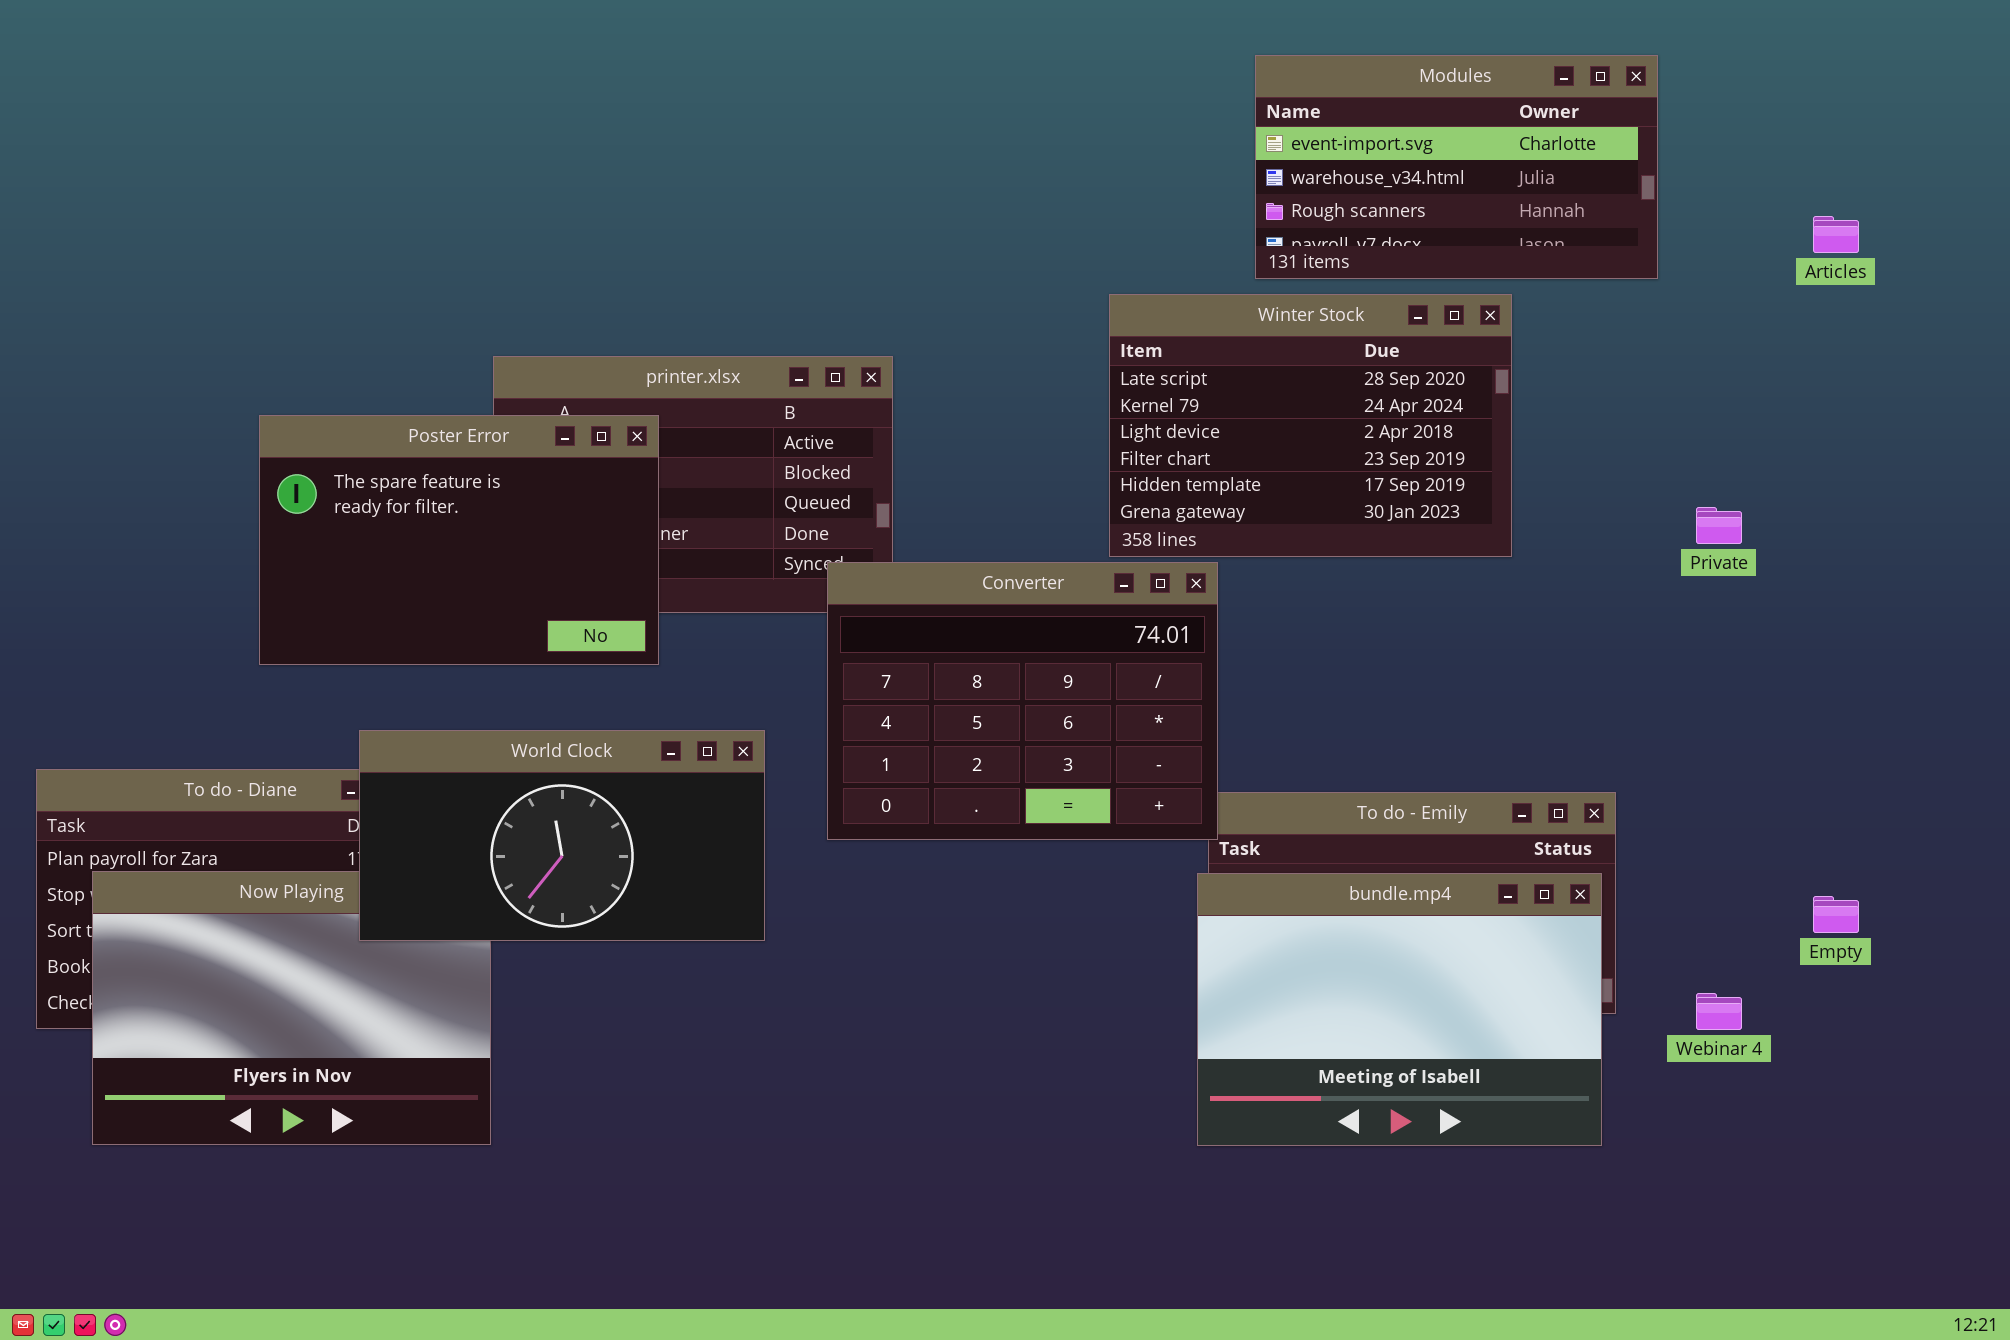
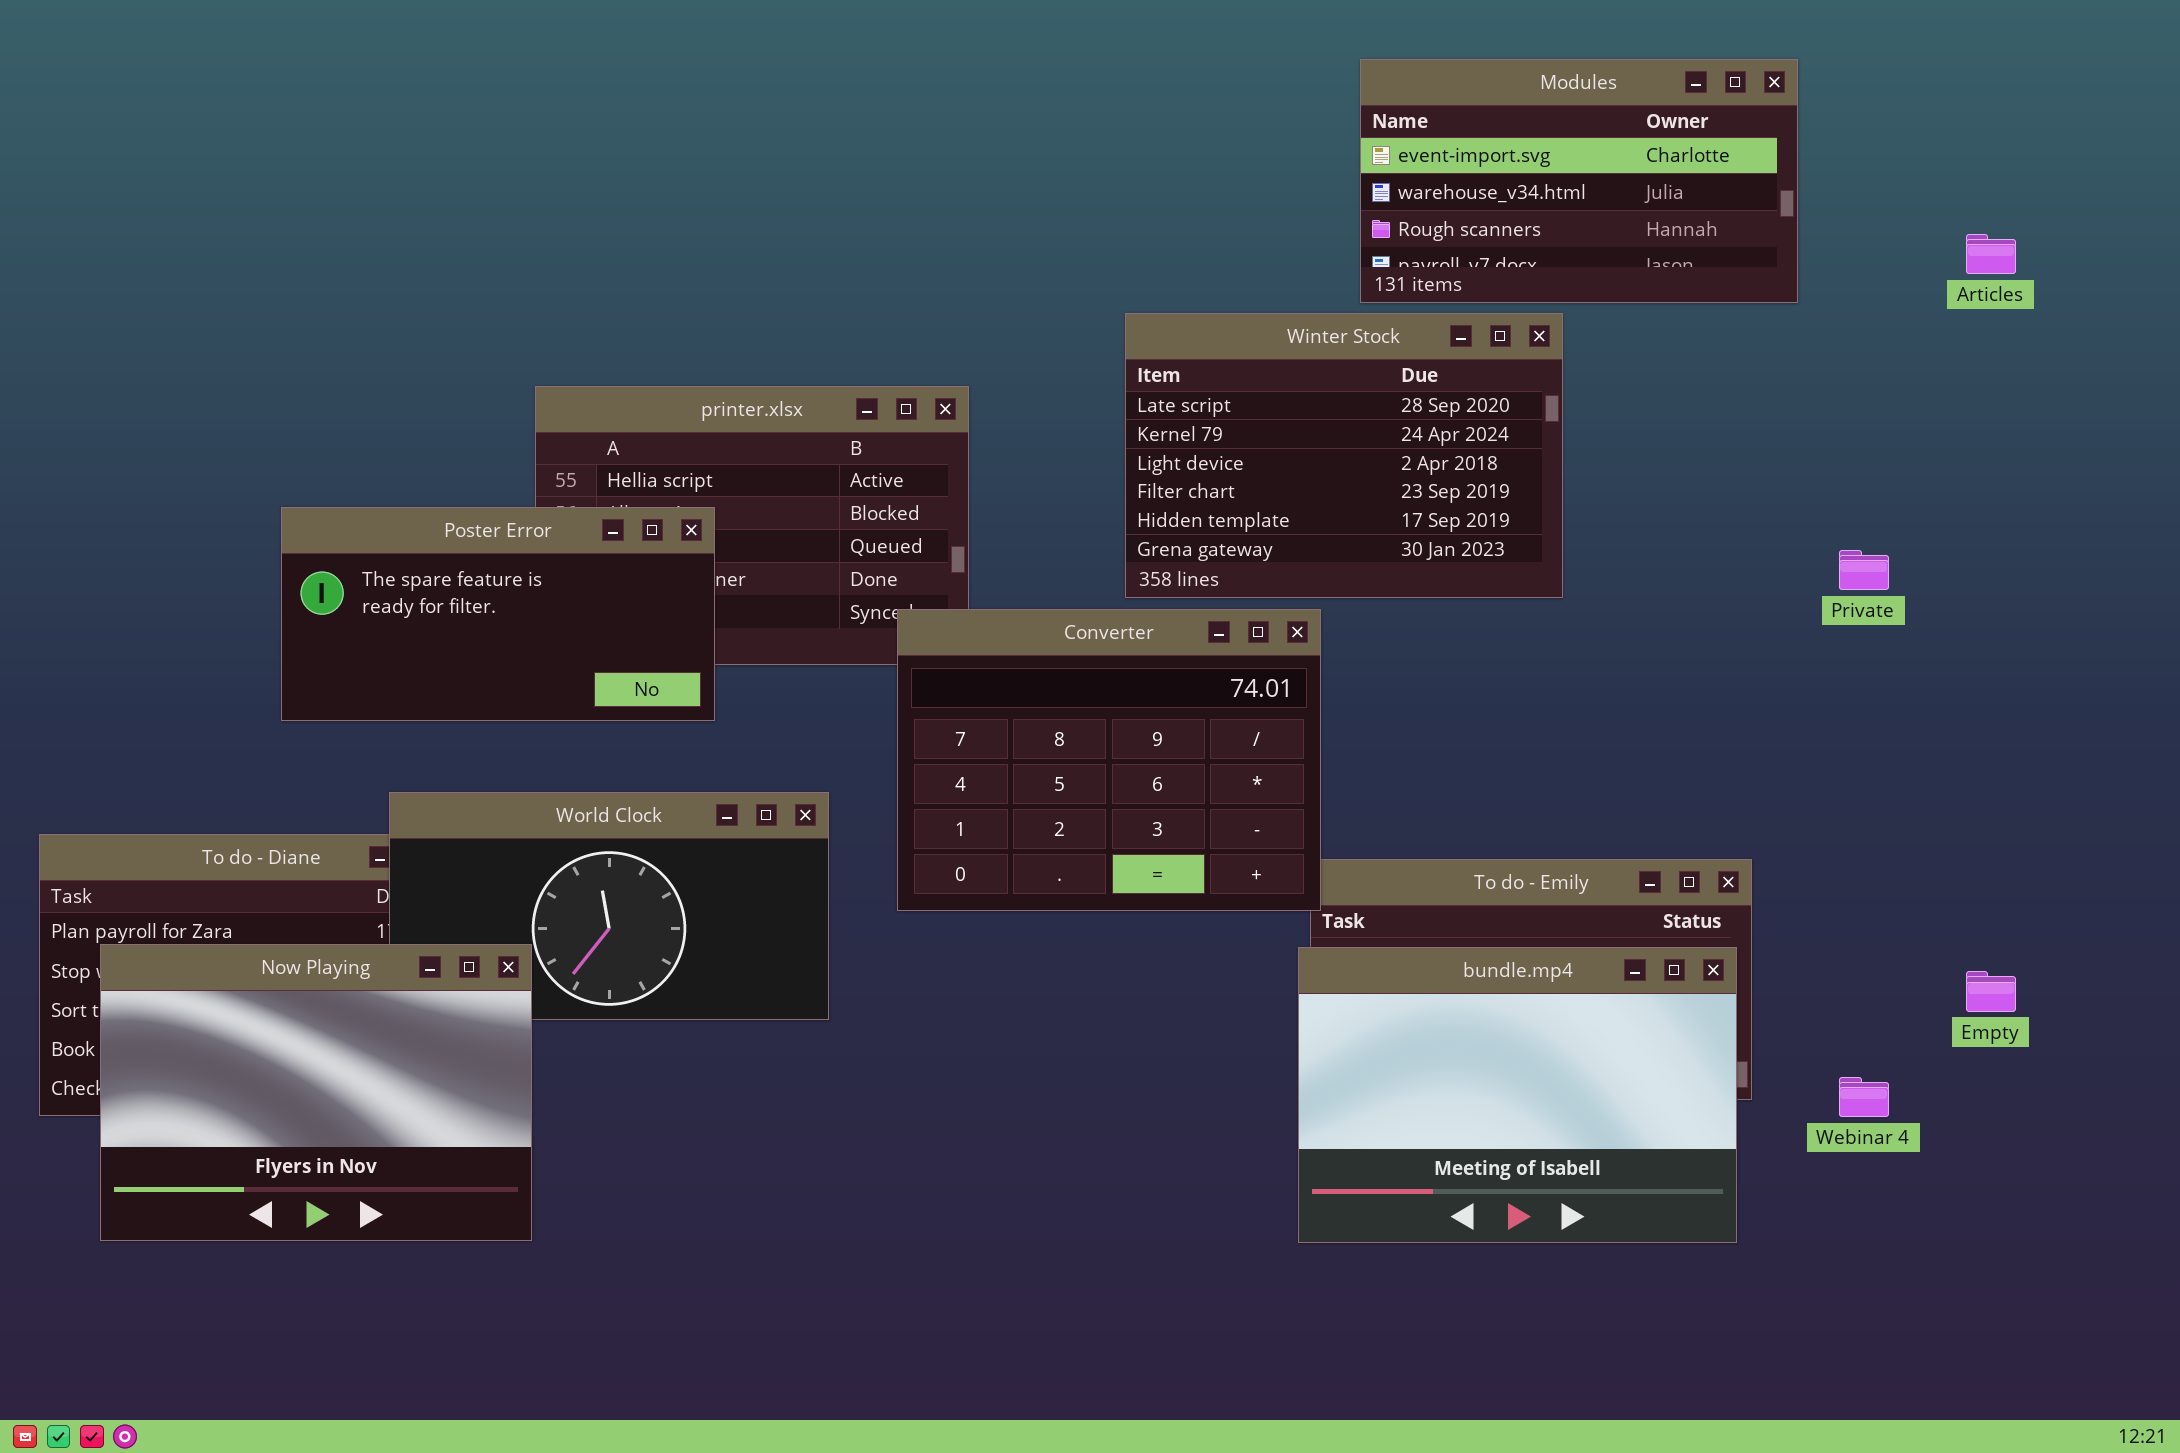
Winter Stock: [1109,294,1512,557] -> [1125,313,1563,598], moved
Poster Error: [259,415,659,665] -> [281,507,715,721], resized
Now Playing: [92,871,491,1145] -> [100,944,532,1241], raised

